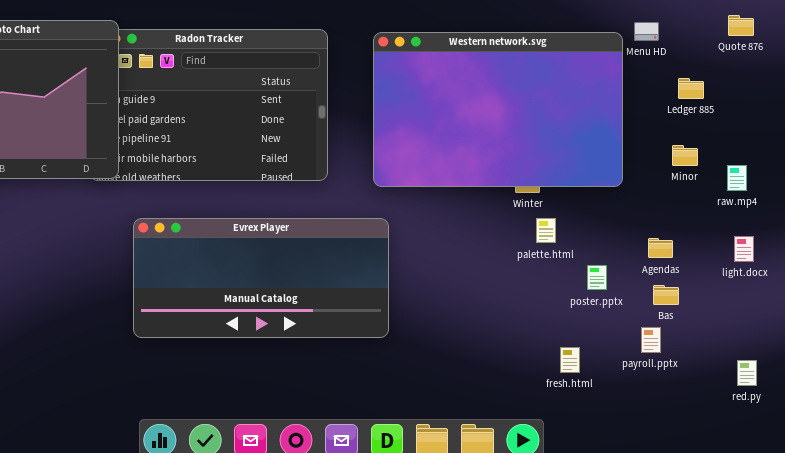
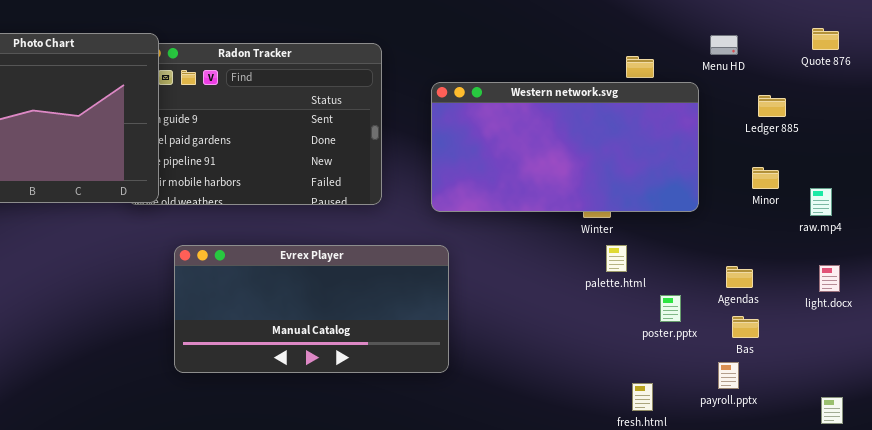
Western network.svg: [373,32,623,187] -> [431,82,699,212], resized

